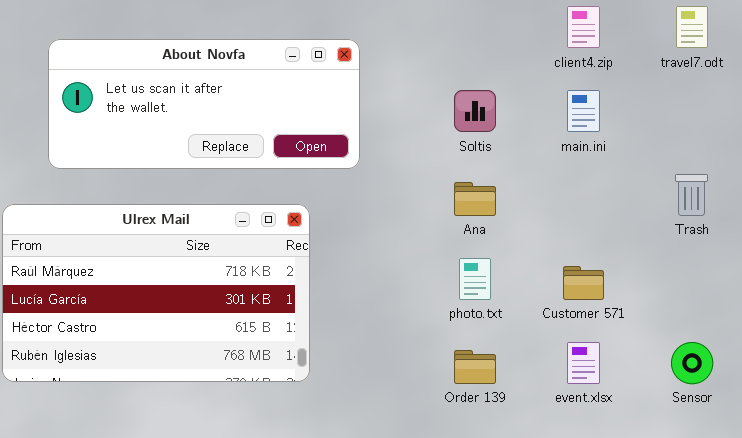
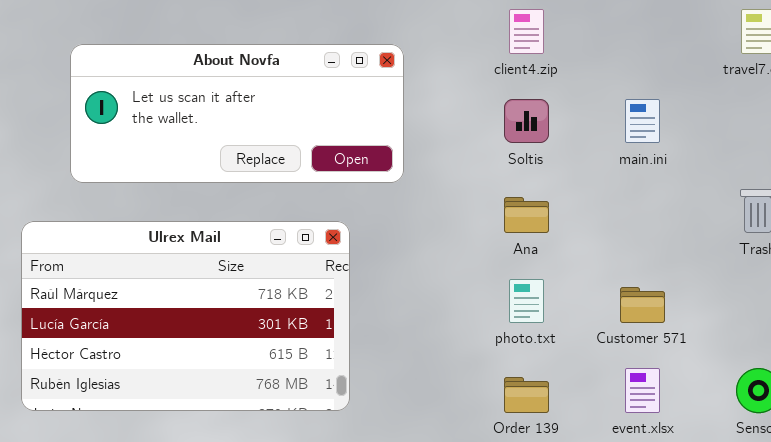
client4.zip: [567,6,600,48] -> [509,9,544,54], moved

